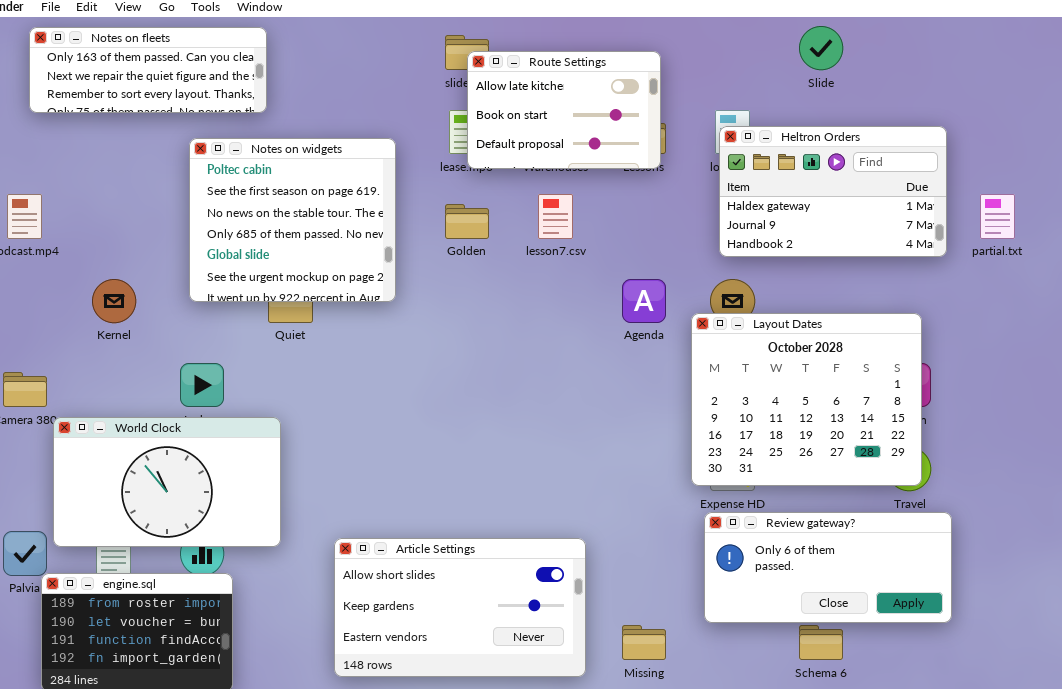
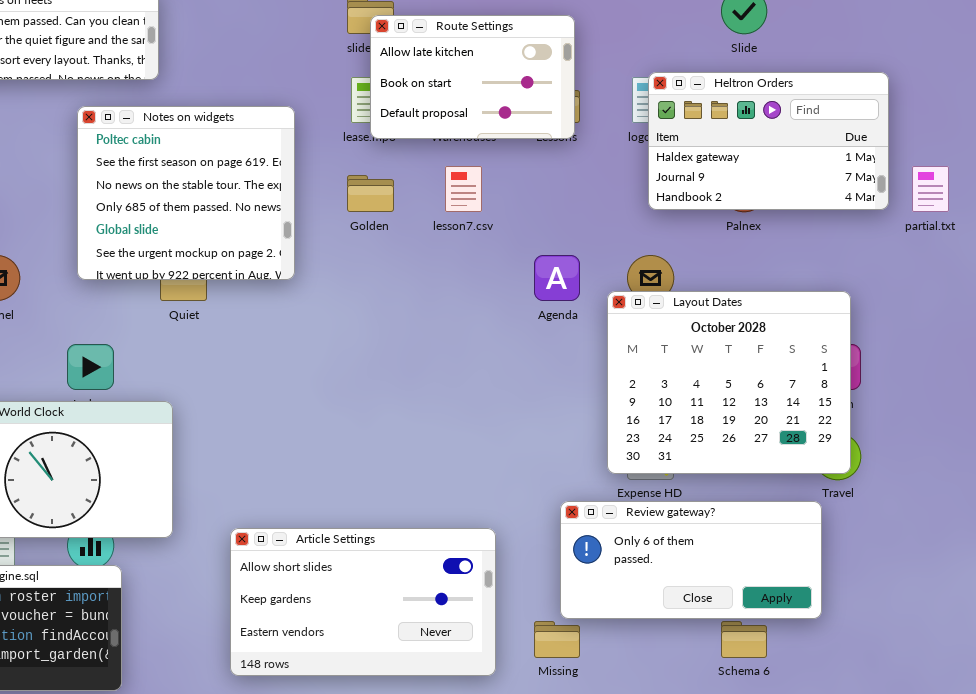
Heltron Orders: [719,126,947,257] -> [648,72,889,210], moved
Review gateway?: [704,512,952,623] -> [560,501,822,619], moved

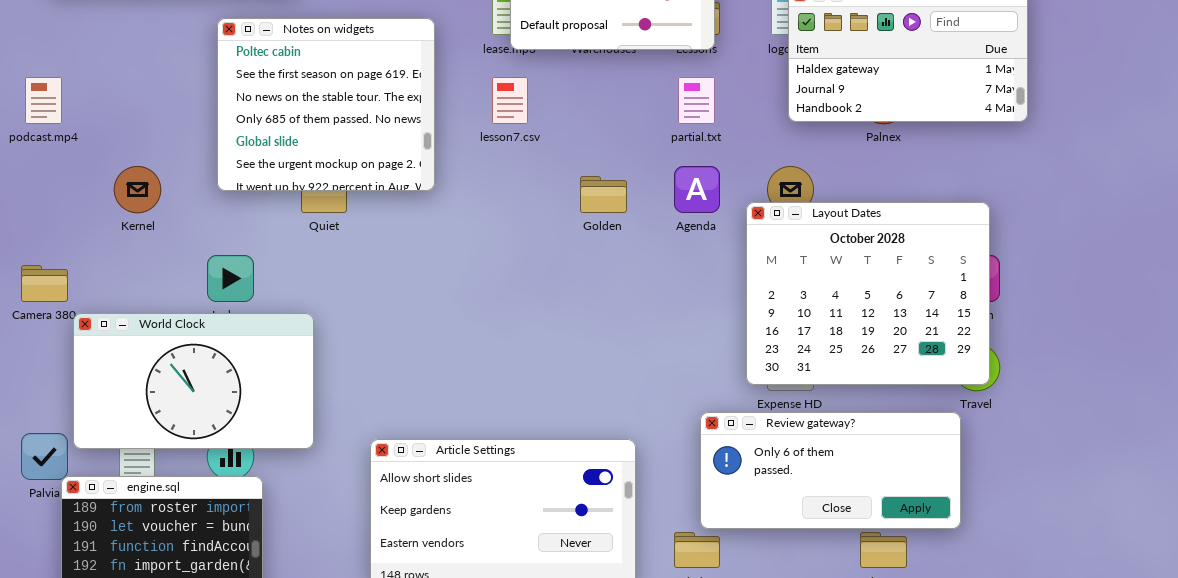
lesson7.csv: [445,166,482,212] -> [492,77,528,124], moved
partial.txt: [912,166,949,212] -> [678,77,715,124], moved
Golden: [347,175,394,212] -> [580,176,627,213], moved

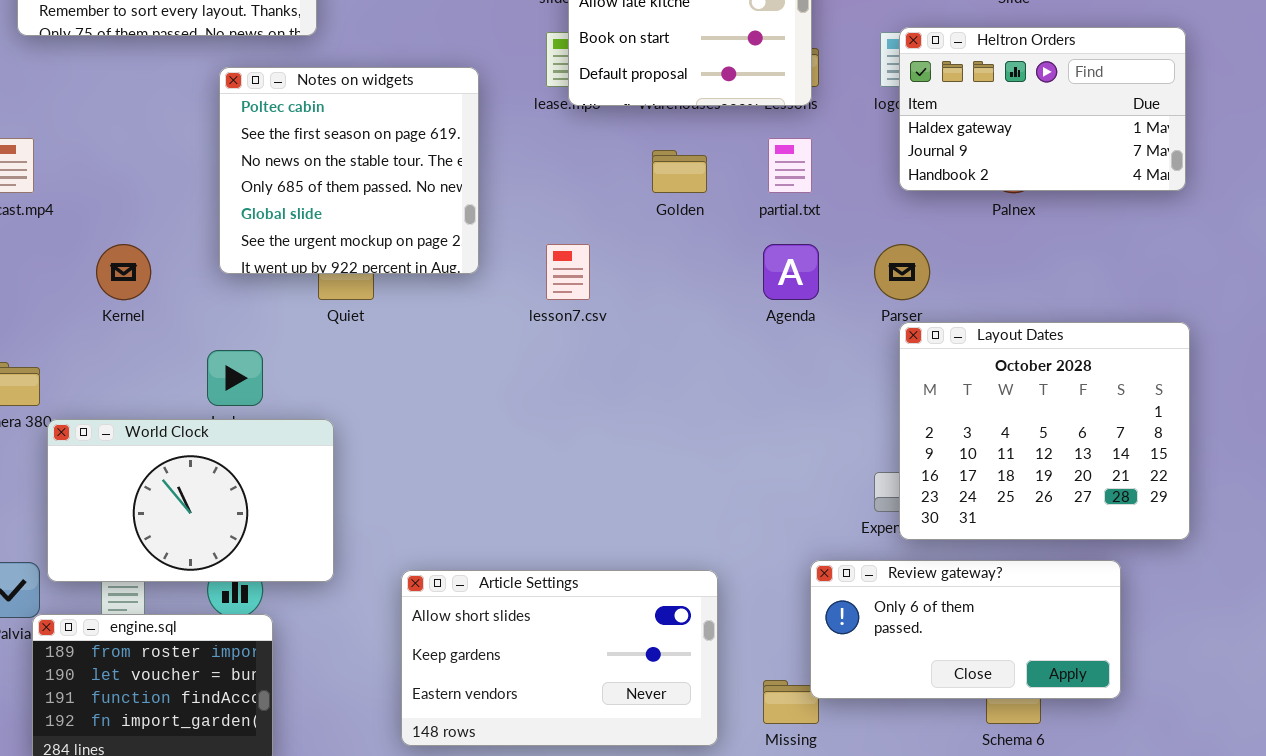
lesson7.csv: [492,77,528,124] -> [546,244,590,300], moved
Golden: [580,176,627,213] -> [652,150,707,193], moved
Layout Dates: [746,202,990,385] -> [899,322,1190,540], moved
Review gateway?: [700,412,961,529] -> [810,560,1121,699], moved

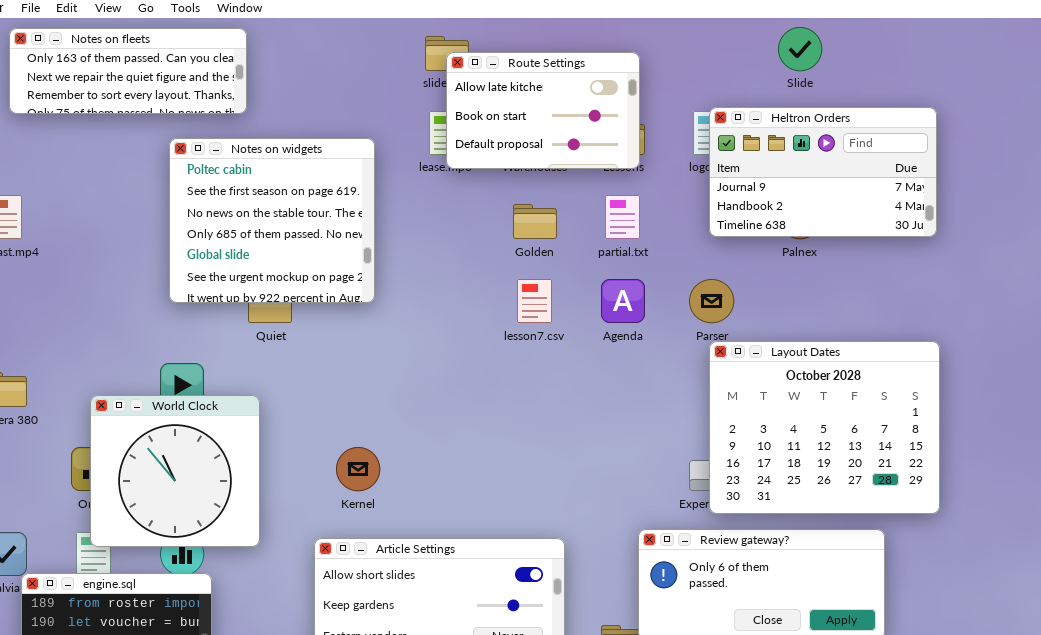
Heltron Orders: [899,27,1186,191] -> [709,107,937,237], scrolled down 1 row
Kernel: [96,244,151,300] -> [336,447,380,491], moved
lesson7.csv: [546,244,590,300] -> [517,279,552,323], moved
World Clock: [47,419,334,582] -> [90,395,260,547], resized

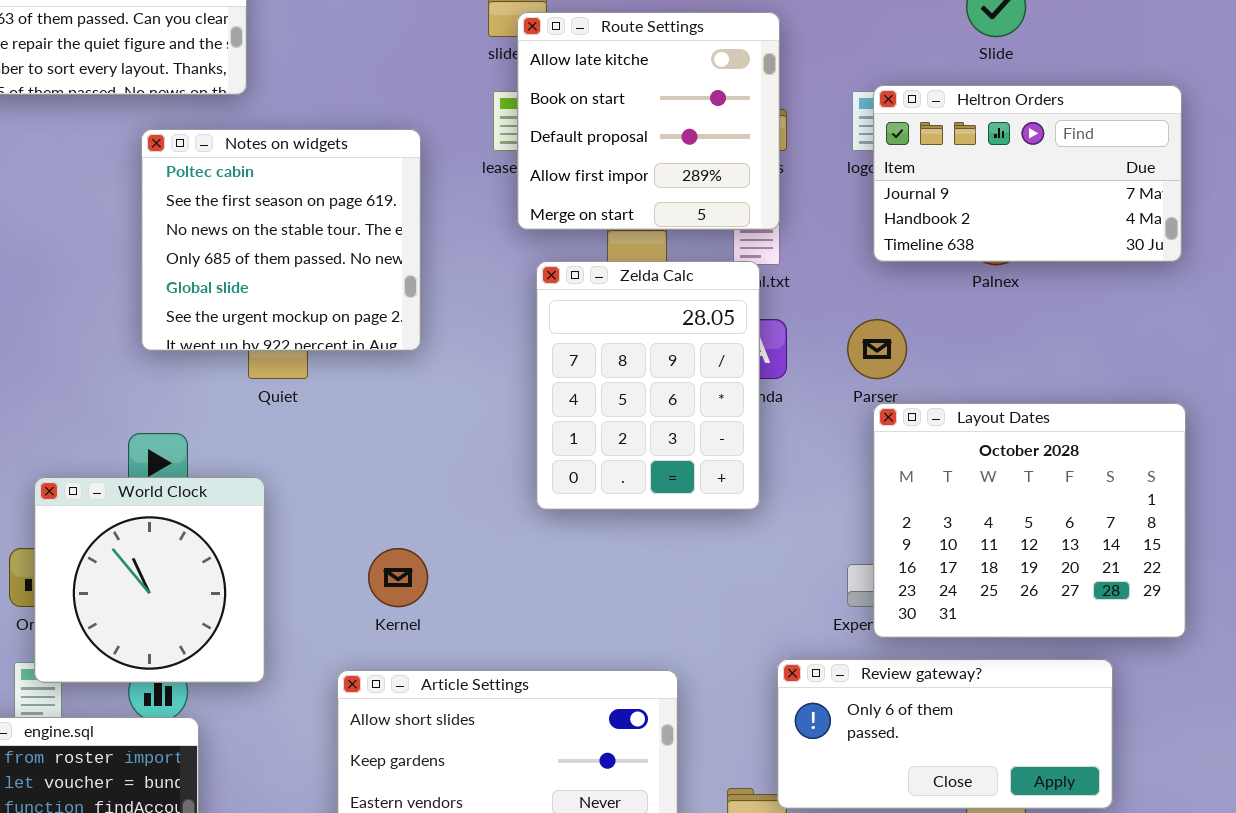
Route Settings: [446,52,640,169] -> [517,12,780,230], resized
Zelda Calc: none -> [536,261,760,510], opened

